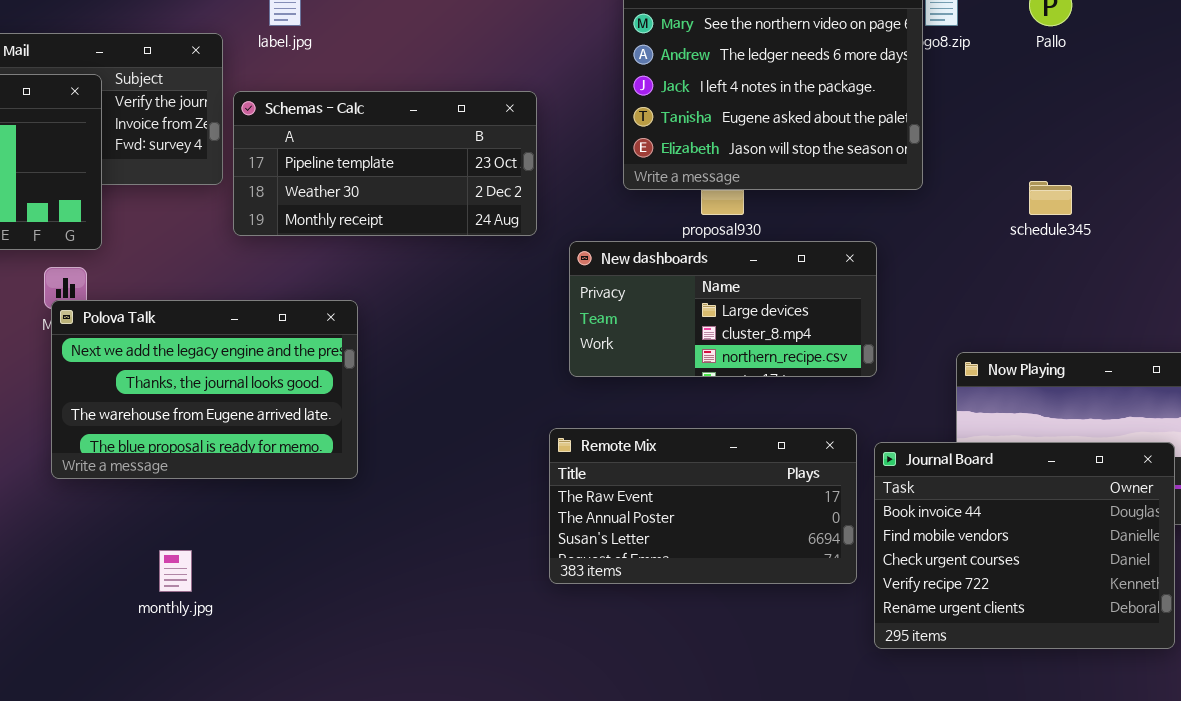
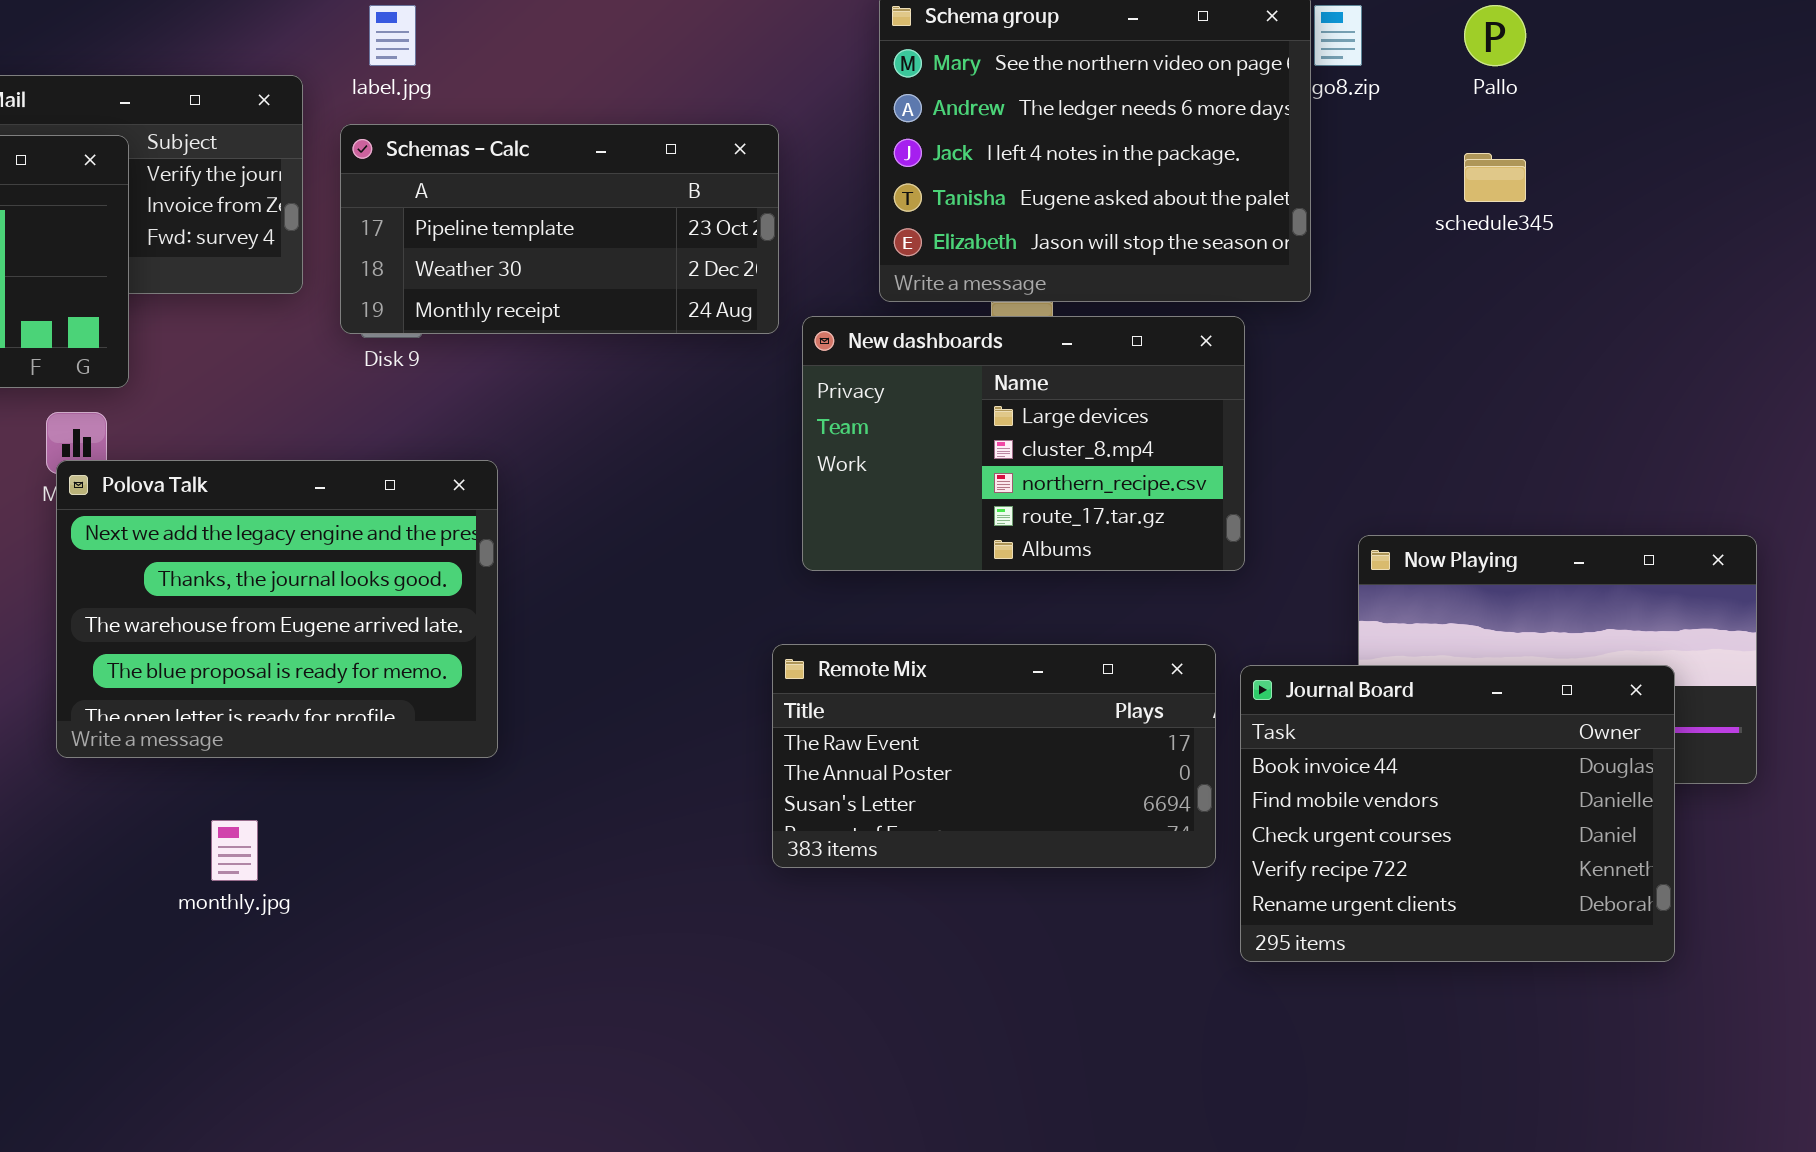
Schemas - Calc: [233,91,537,236] -> [340,124,779,334], moved
schedule345: [1029,181,1072,215] -> [1464,153,1526,202], moved
New dashboards: [569,241,877,377] -> [802,316,1245,571], resized
Polova Talk: [51,300,358,479] -> [56,460,498,758], resized

